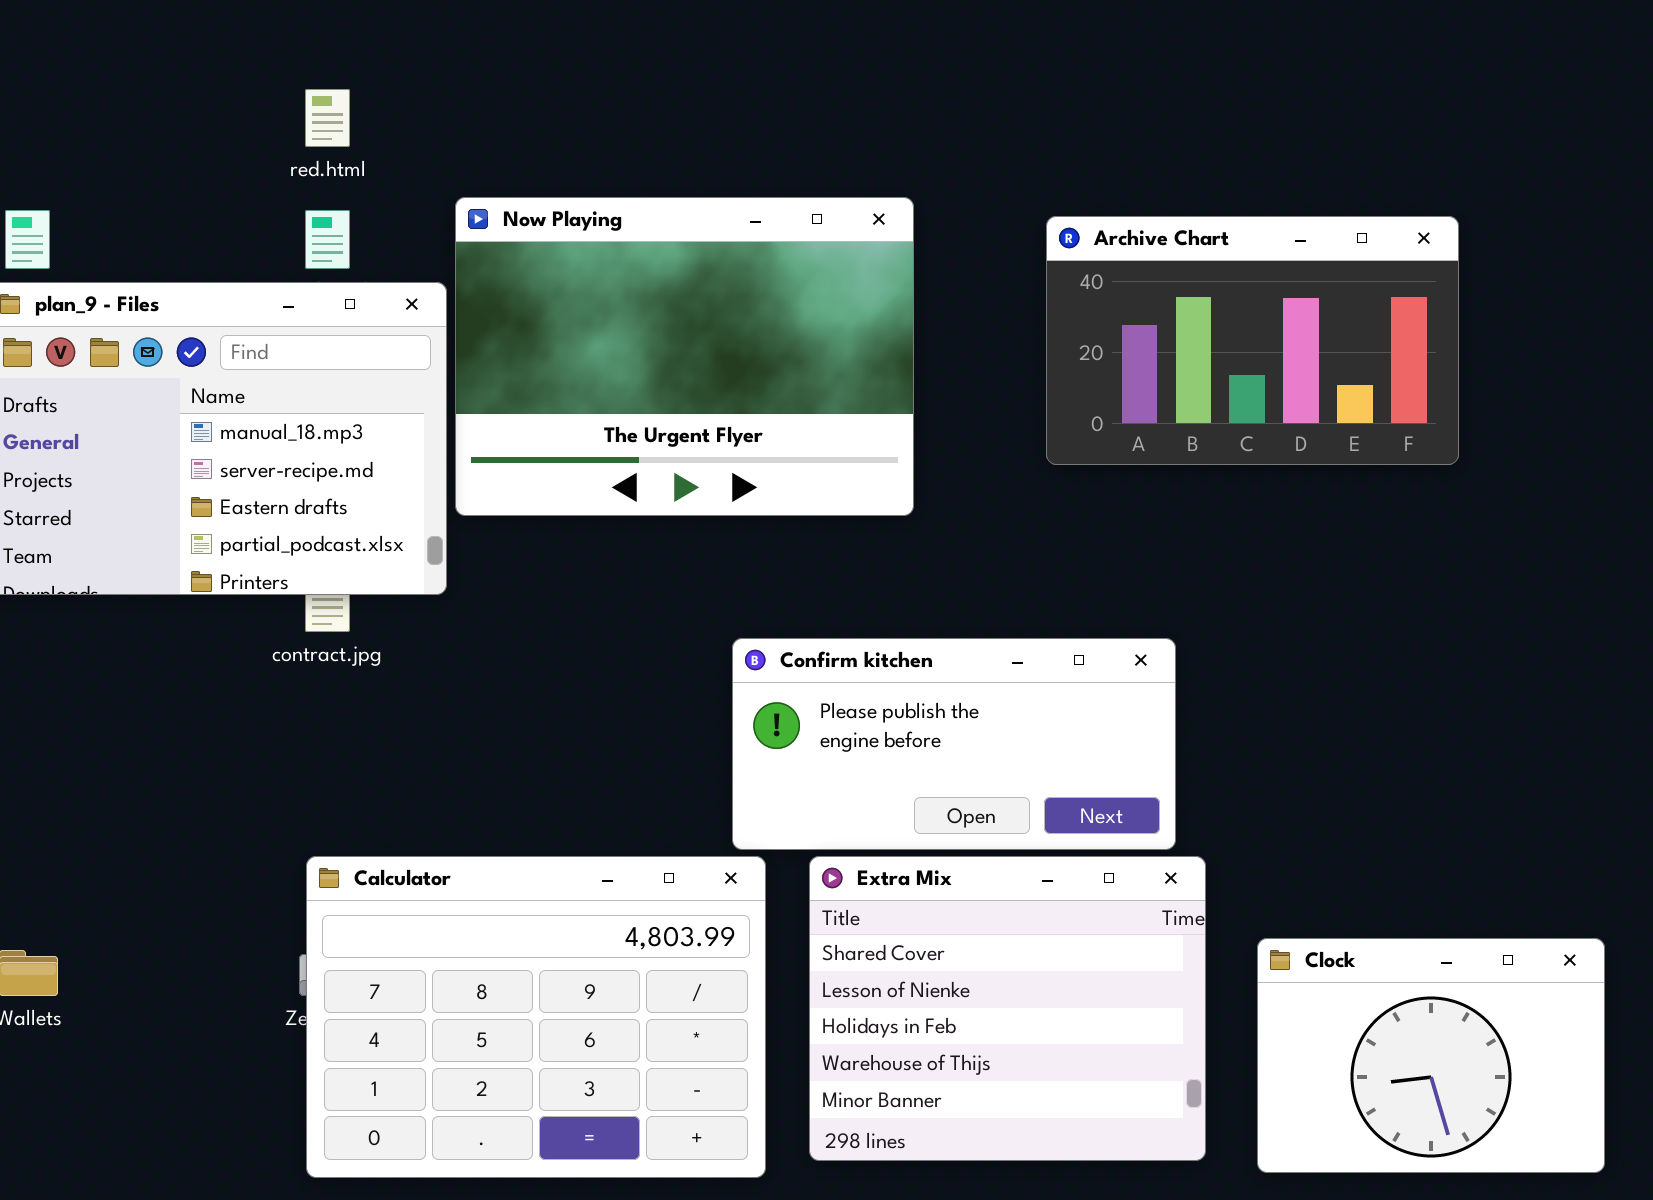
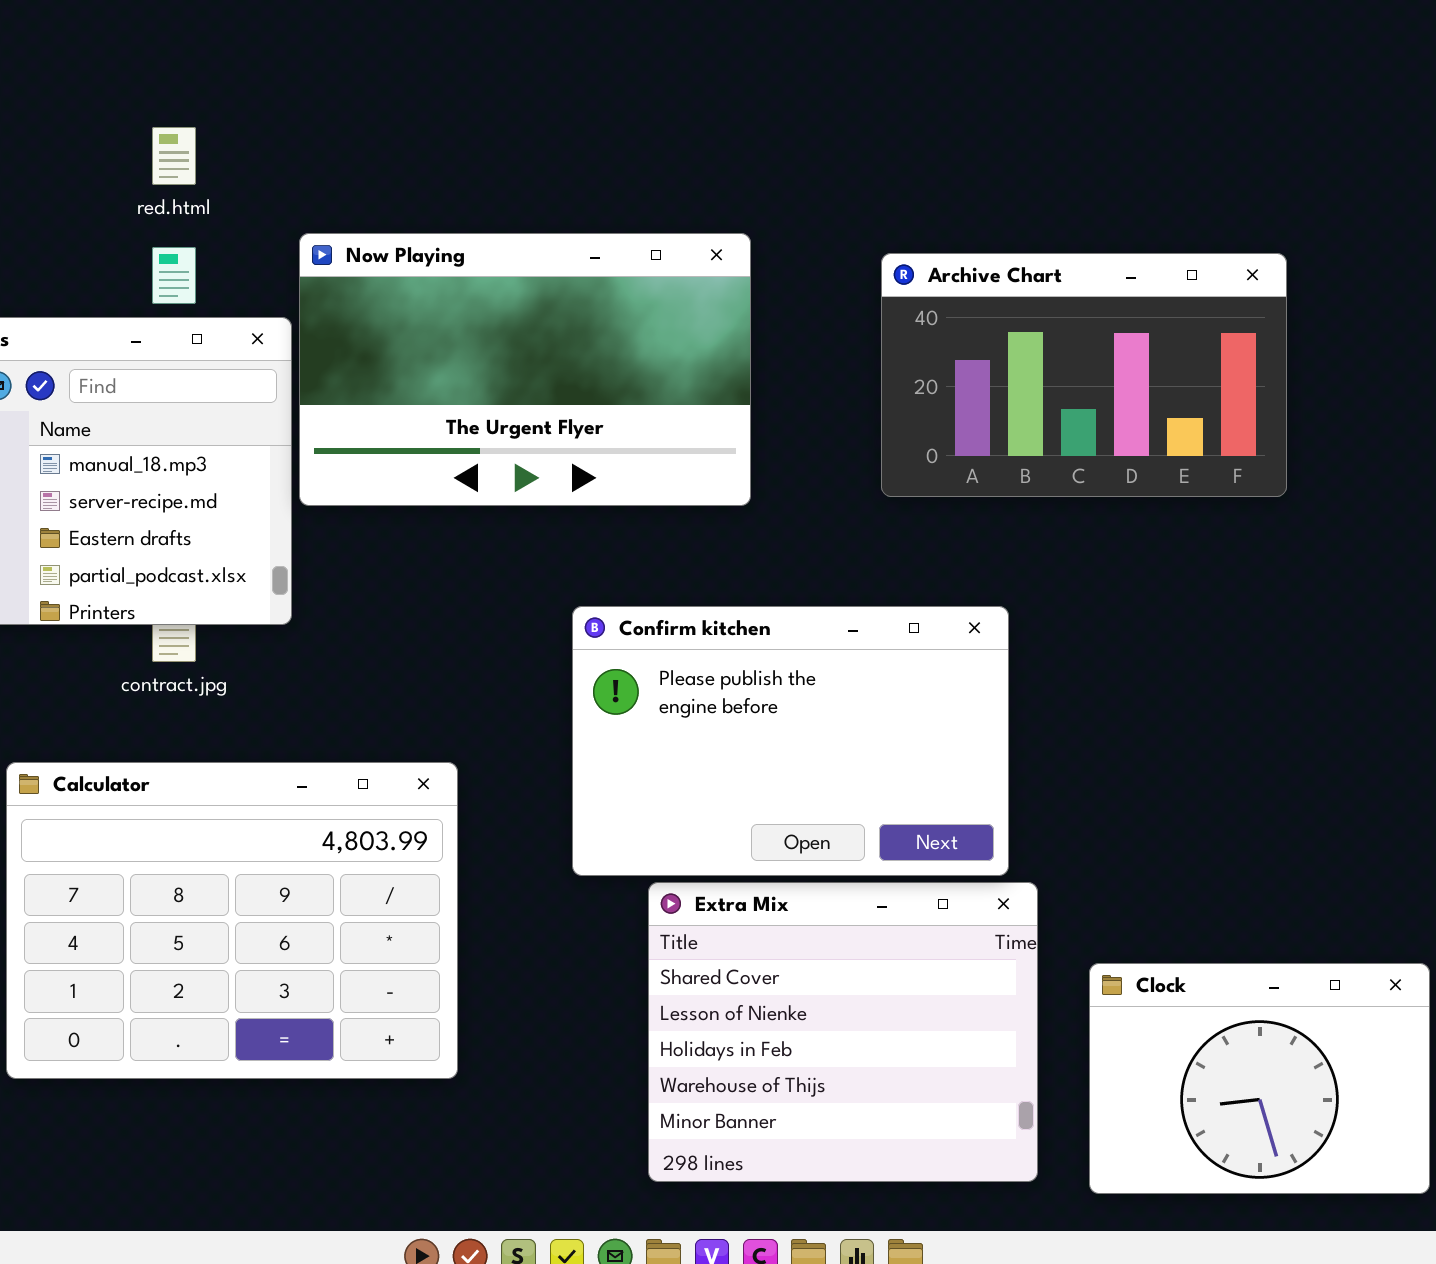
Now Playing: [455,197,914,516] -> [299,233,751,506], resized
Confirm kitchen: [732,638,1176,850] -> [572,606,1009,876], resized
Calculator: [306,856,766,1178] -> [6,762,458,1079], moved

